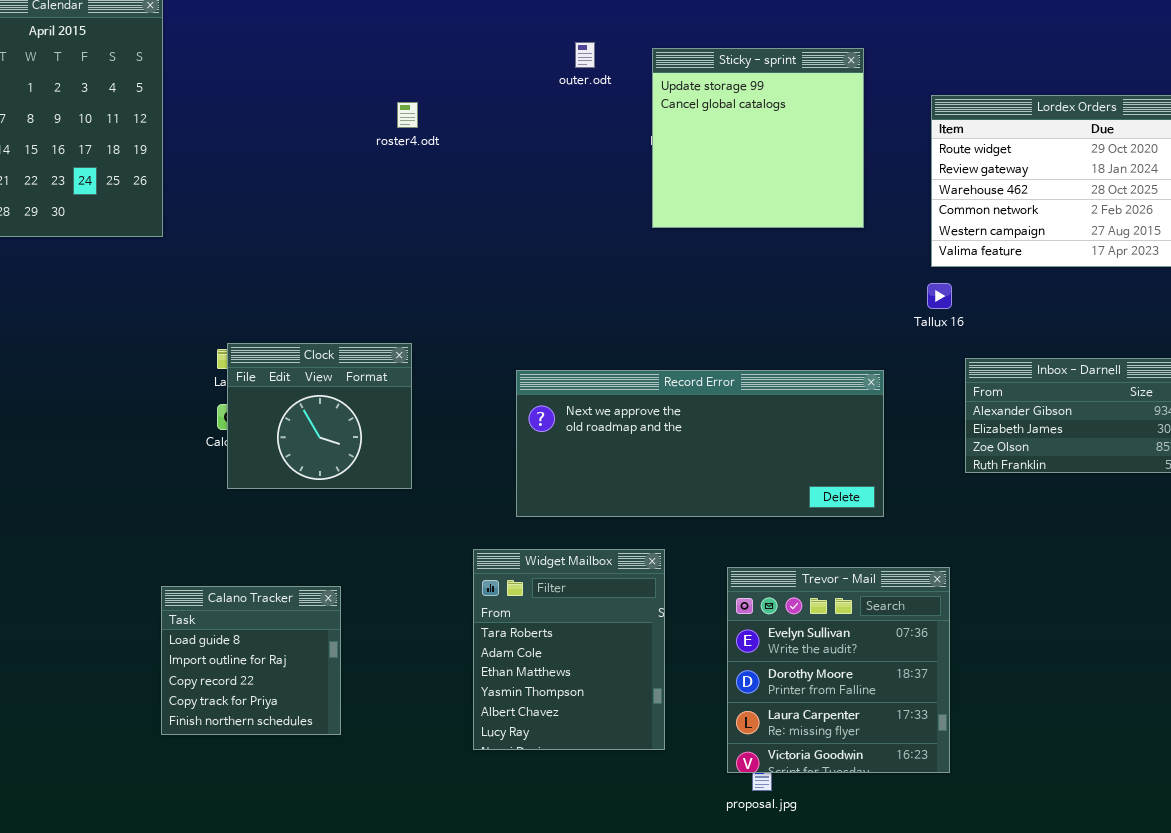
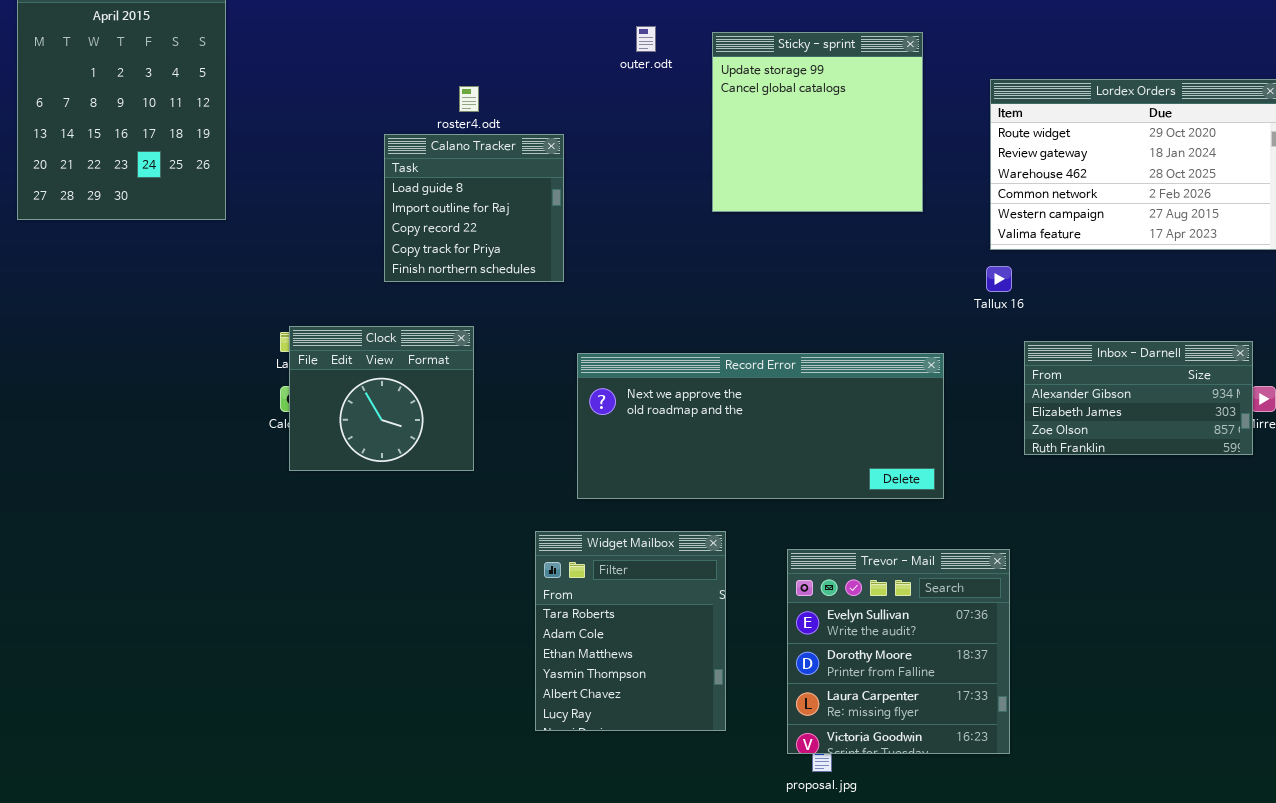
Calano Tracker: [161,586,341,735] -> [384,134,564,282], moved

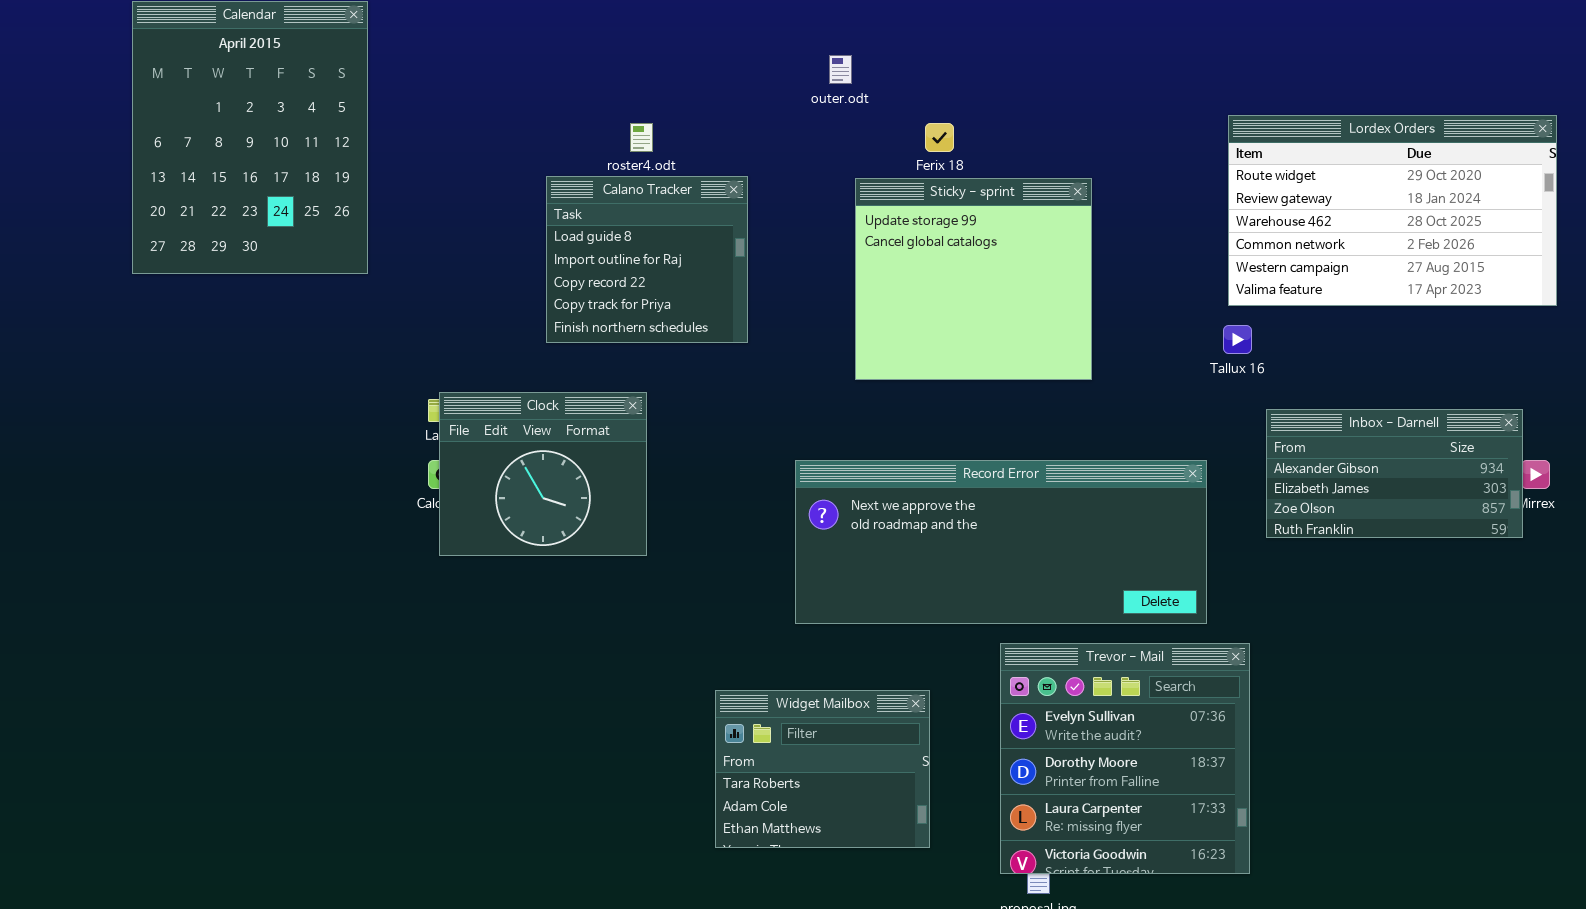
Sticky - sprint: [712,32,923,212] -> [855,178,1092,380], moved
Record Error: [577,353,944,499] -> [795,460,1207,624], moved
Widget Mailbox: [535,531,726,731] -> [715,690,930,848], resized

